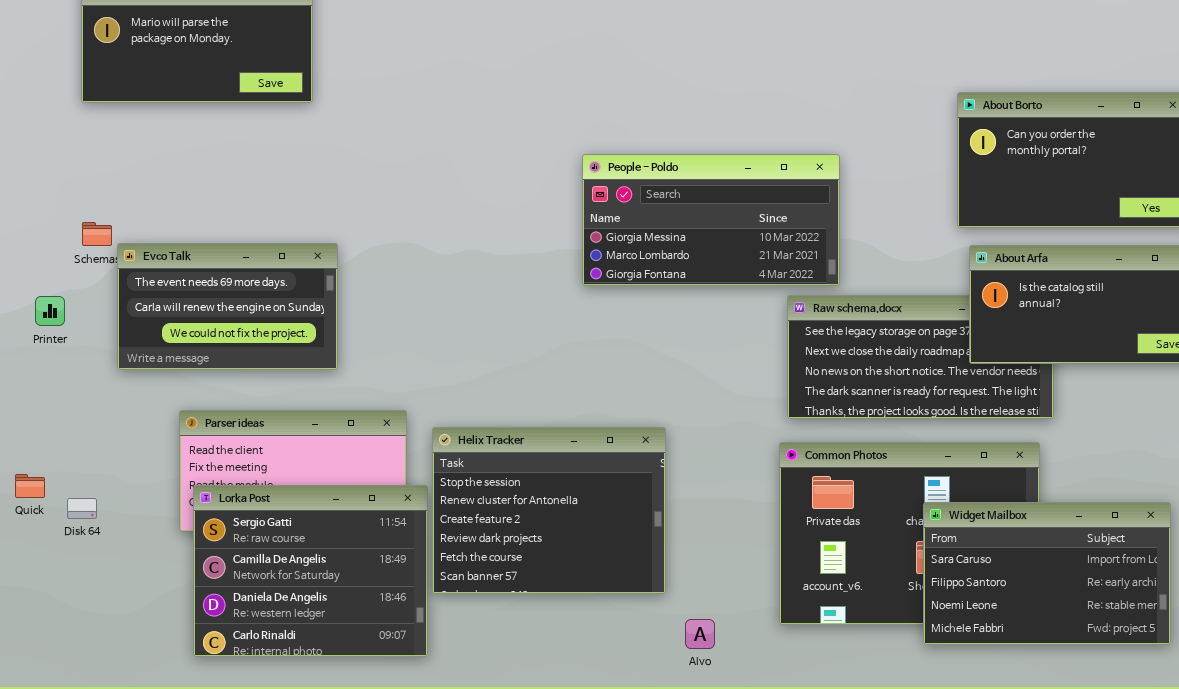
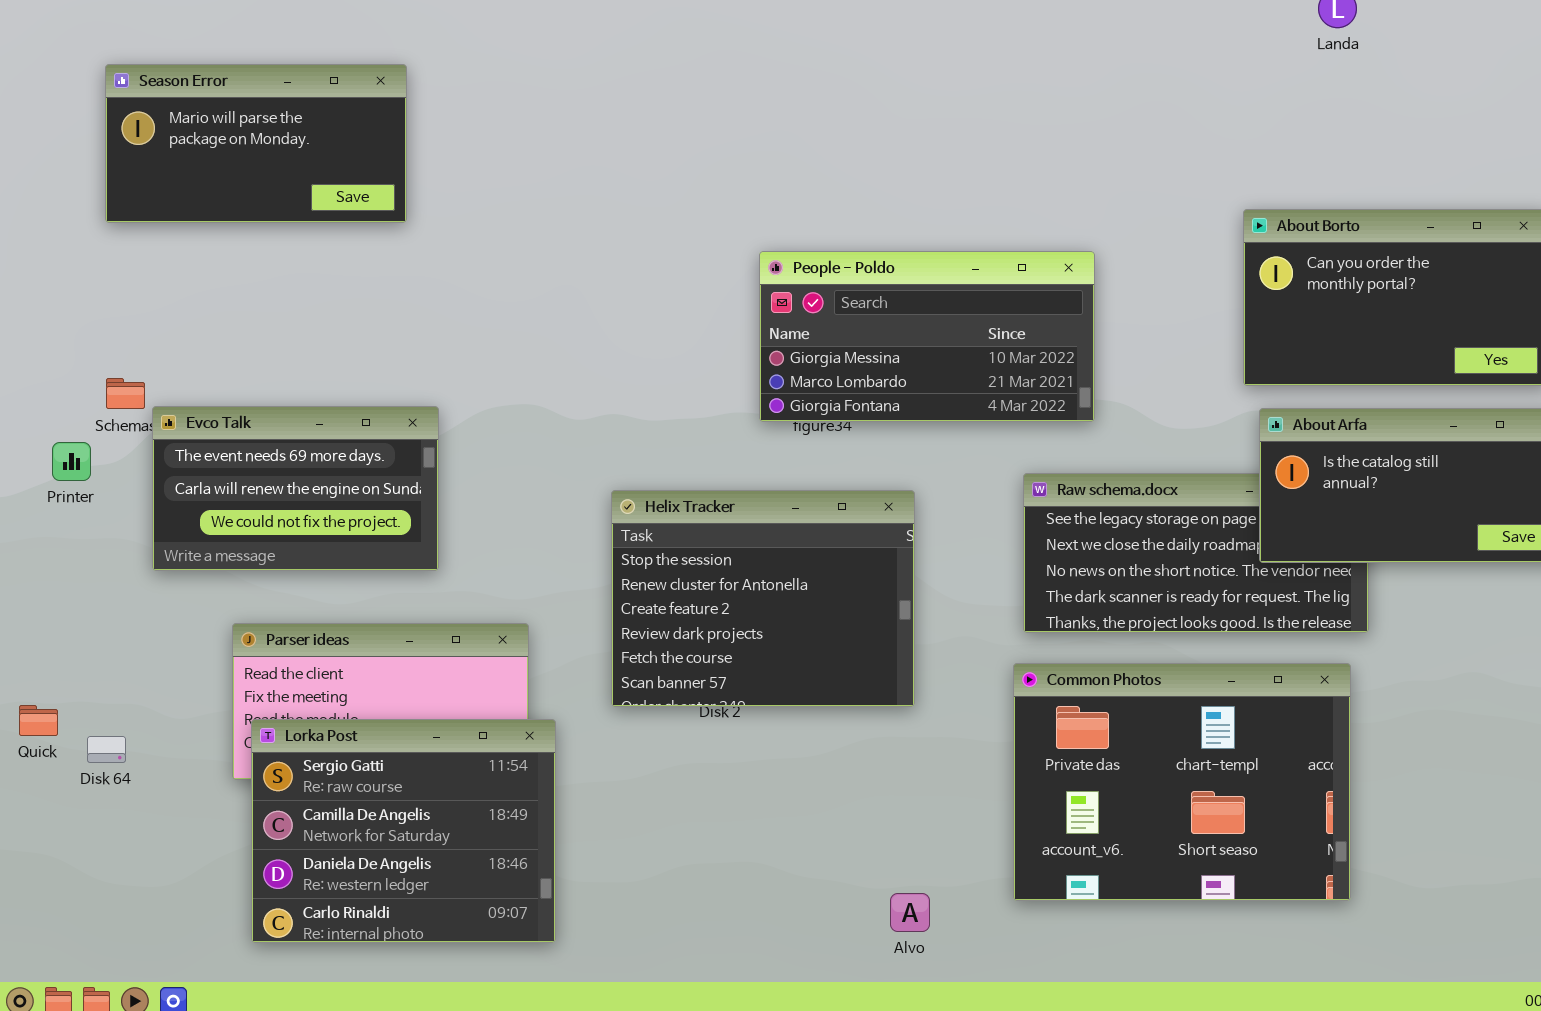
People - Poldo: [582,154,840,286] -> [759,251,1095,422], moved
Printer: [35,296,65,326] -> [52,442,91,481], moved
Helix Tracker: [432,427,666,594] -> [611,490,915,707], moved
Widget Mailbox: [923,502,1171,645] -> none, closed

